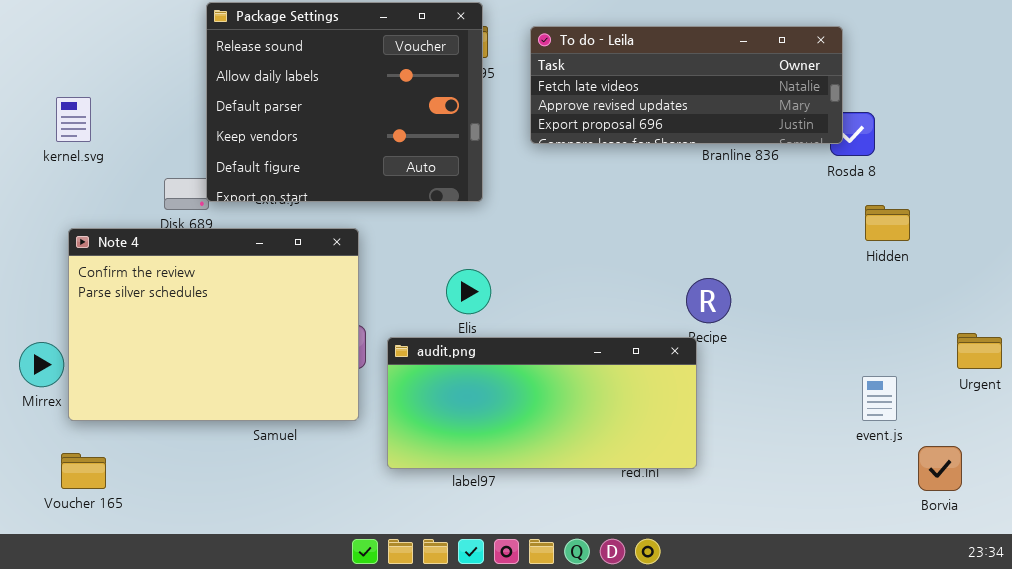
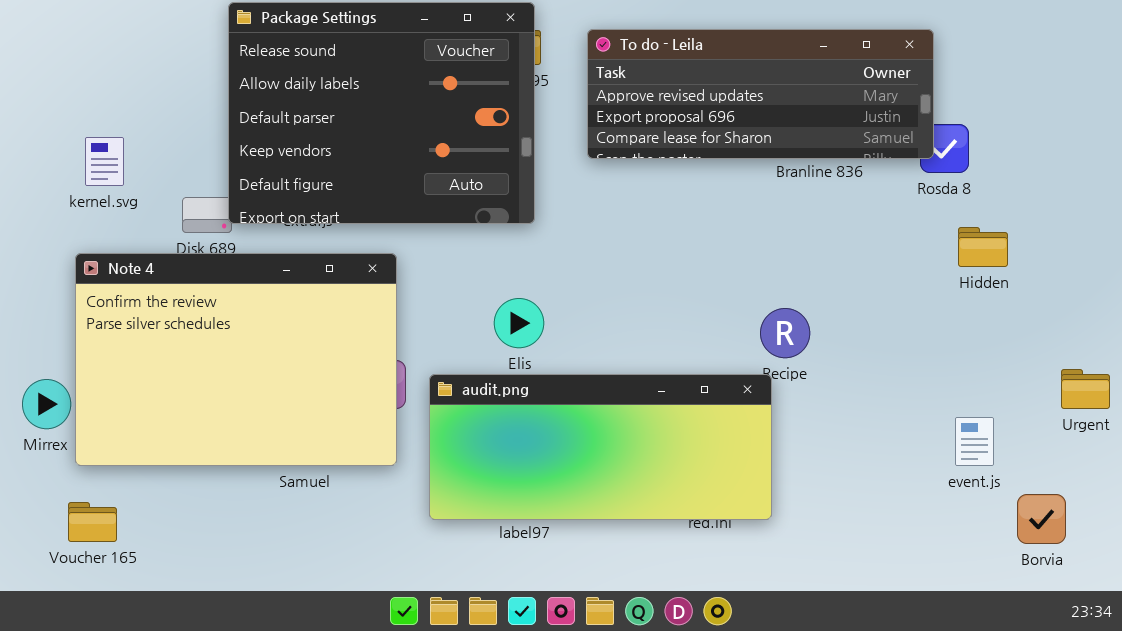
To do - Leila: [530,26,843,144] -> [587,29,934,159], scrolled down 1 row
kernel.svg: [56,97,91,142] -> [85,137,124,186], moved

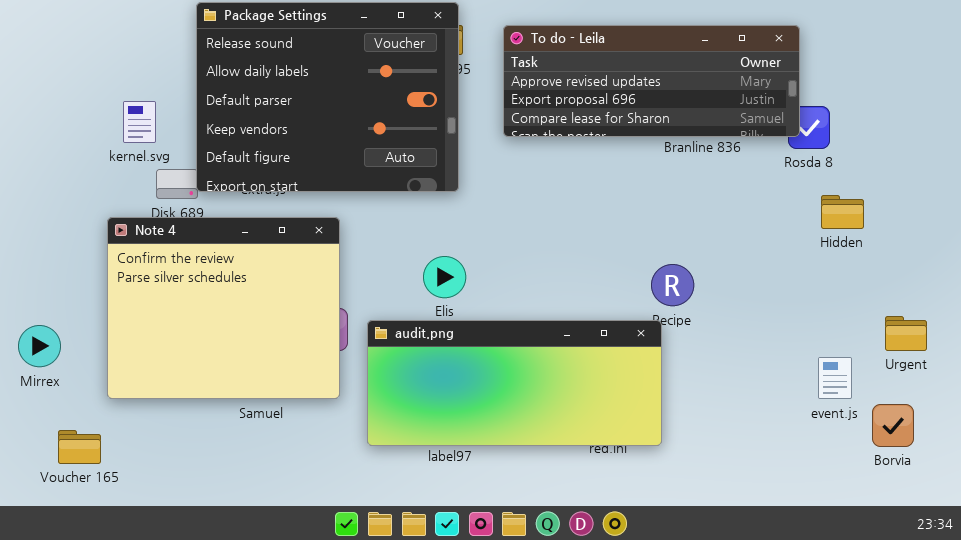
kernel.svg: [85,137,124,186] -> [123,101,156,143], moved
Note 4: [75,253,397,466] -> [107,217,340,399], resized
Urgent: [1061,369,1110,409] -> [885,316,927,351], moved
Borvia: [1017,494,1066,544] -> [872,404,914,447], moved

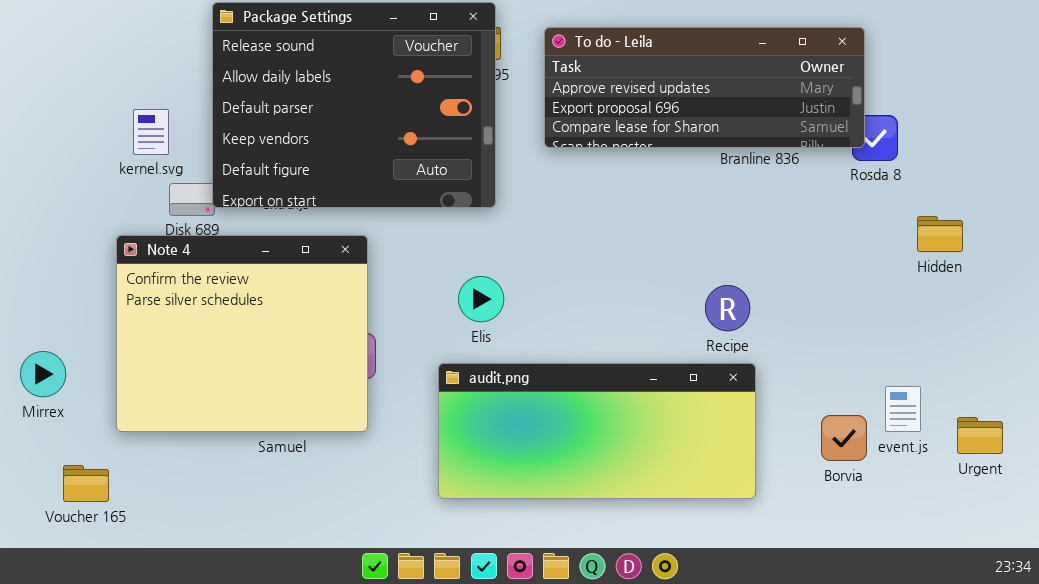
Hidden: [821,195,864,229] -> [917,216,963,252], moved
Urgent: [885,316,927,351] -> [957,417,1003,454], moved
audit.png: [367,320,662,446] -> [438,363,756,499], moved
Borvia: [872,404,914,447] -> [821,415,867,461], moved

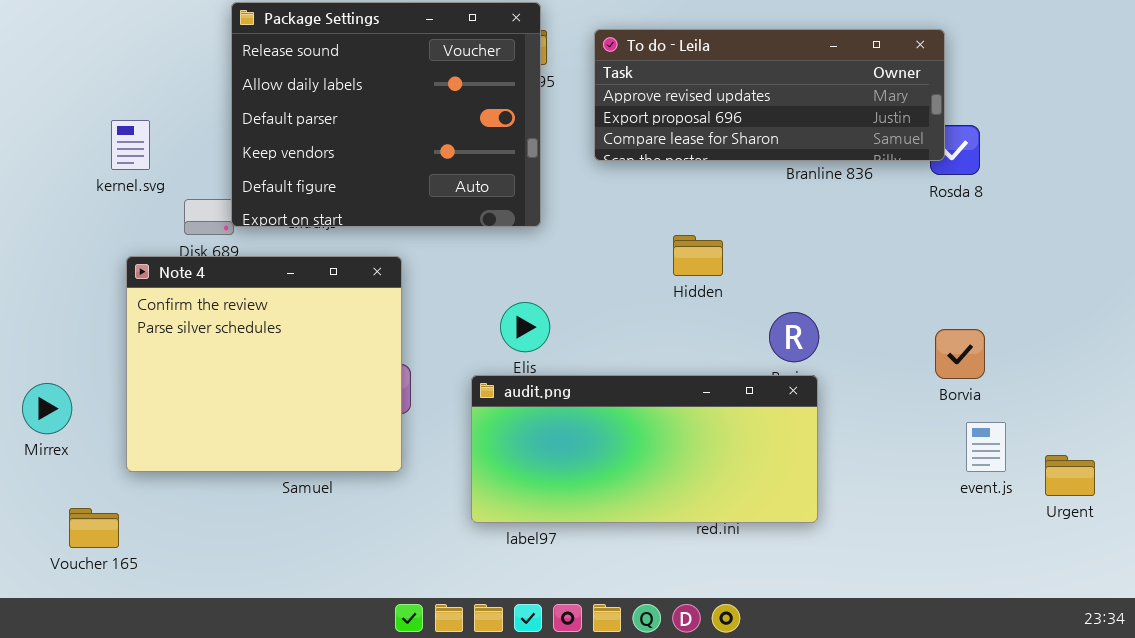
kernel.svg: [133,109,169,155] -> [111,120,150,170], moved
Hidden: [917,216,963,252] -> [673,235,723,276], moved
audit.png: [438,363,756,499] -> [471,375,818,523], moved
Borvia: [821,415,867,461] -> [935,329,985,379], moved

